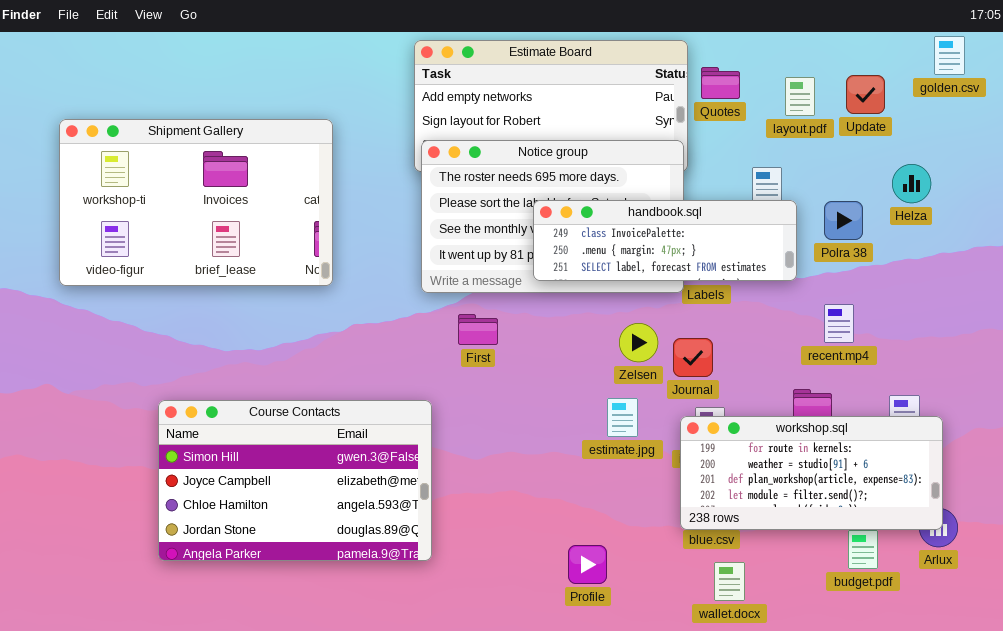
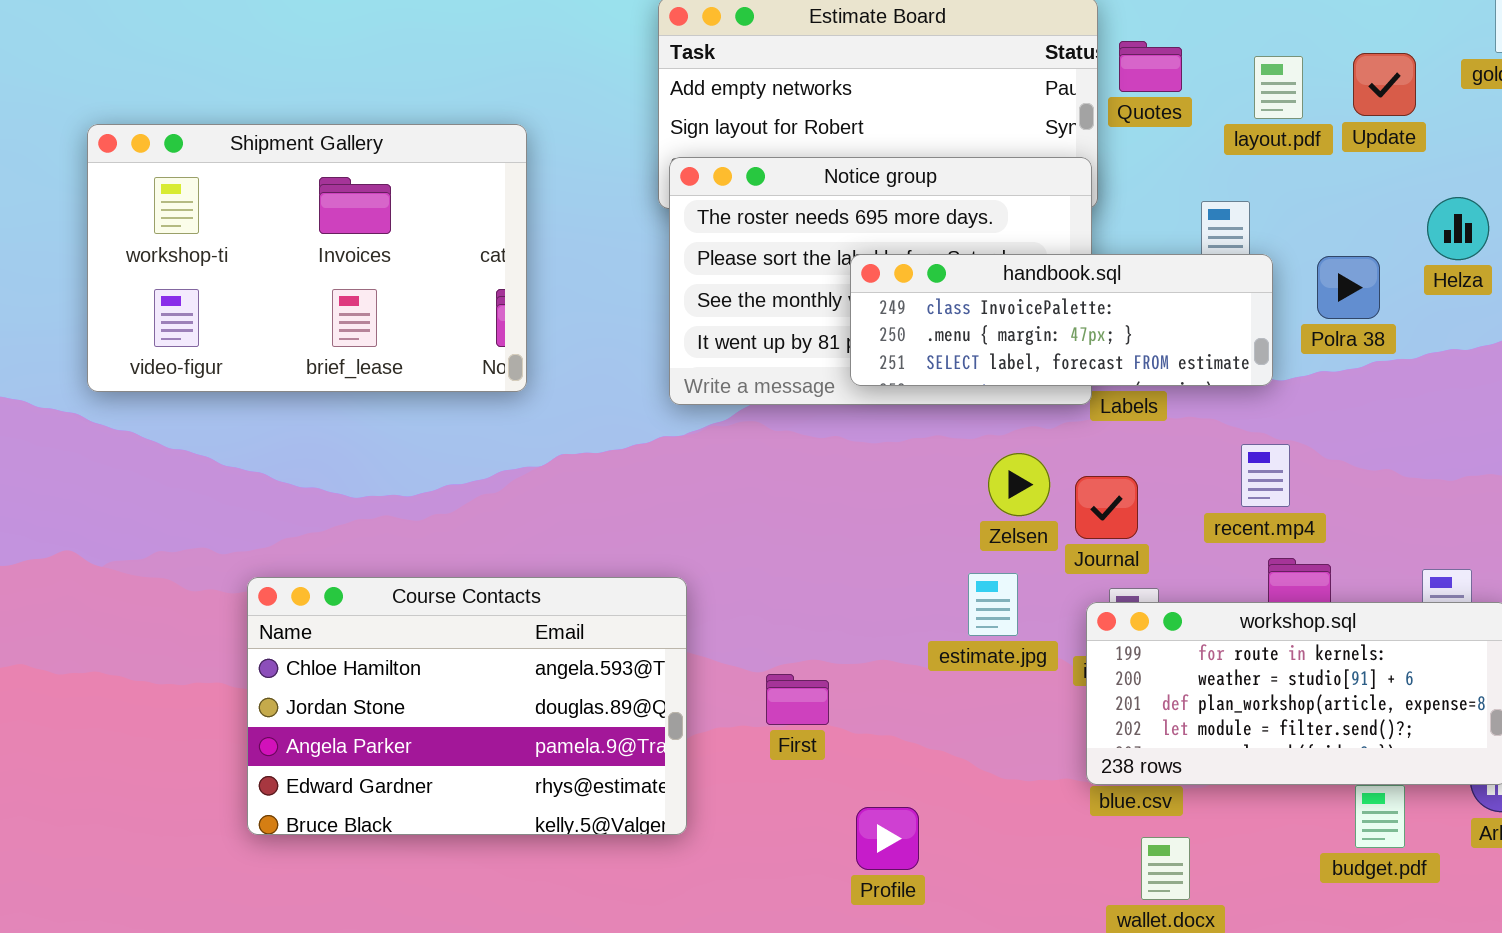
recent.mp4: [824,304,854,343] -> [1241,444,1290,507], moved
First: [458,314,498,345] -> [766,674,829,725], moved
Course Contacts: [158,400,432,561] -> [247,577,687,835], scrolled down 2 rows
Profile: [568,545,607,584] -> [856,807,919,870], moved

